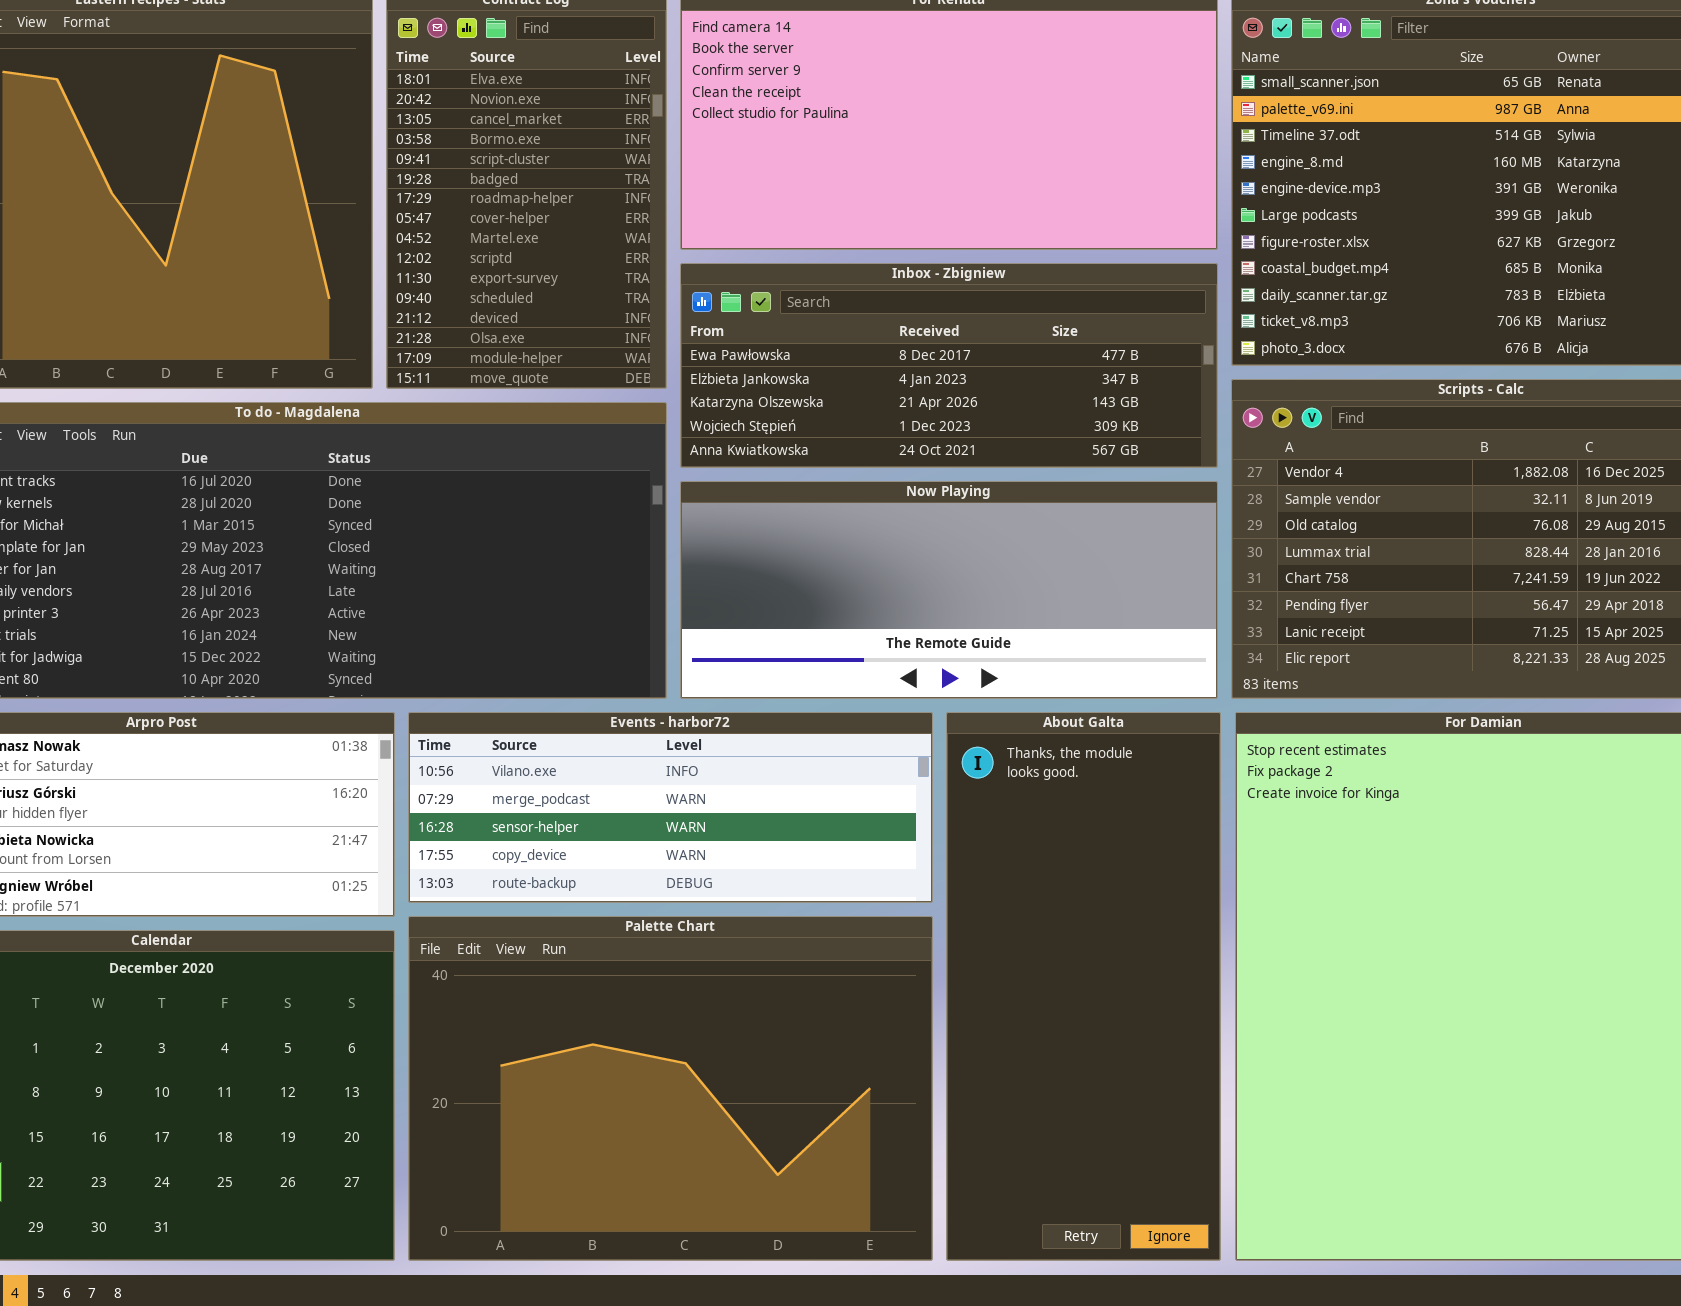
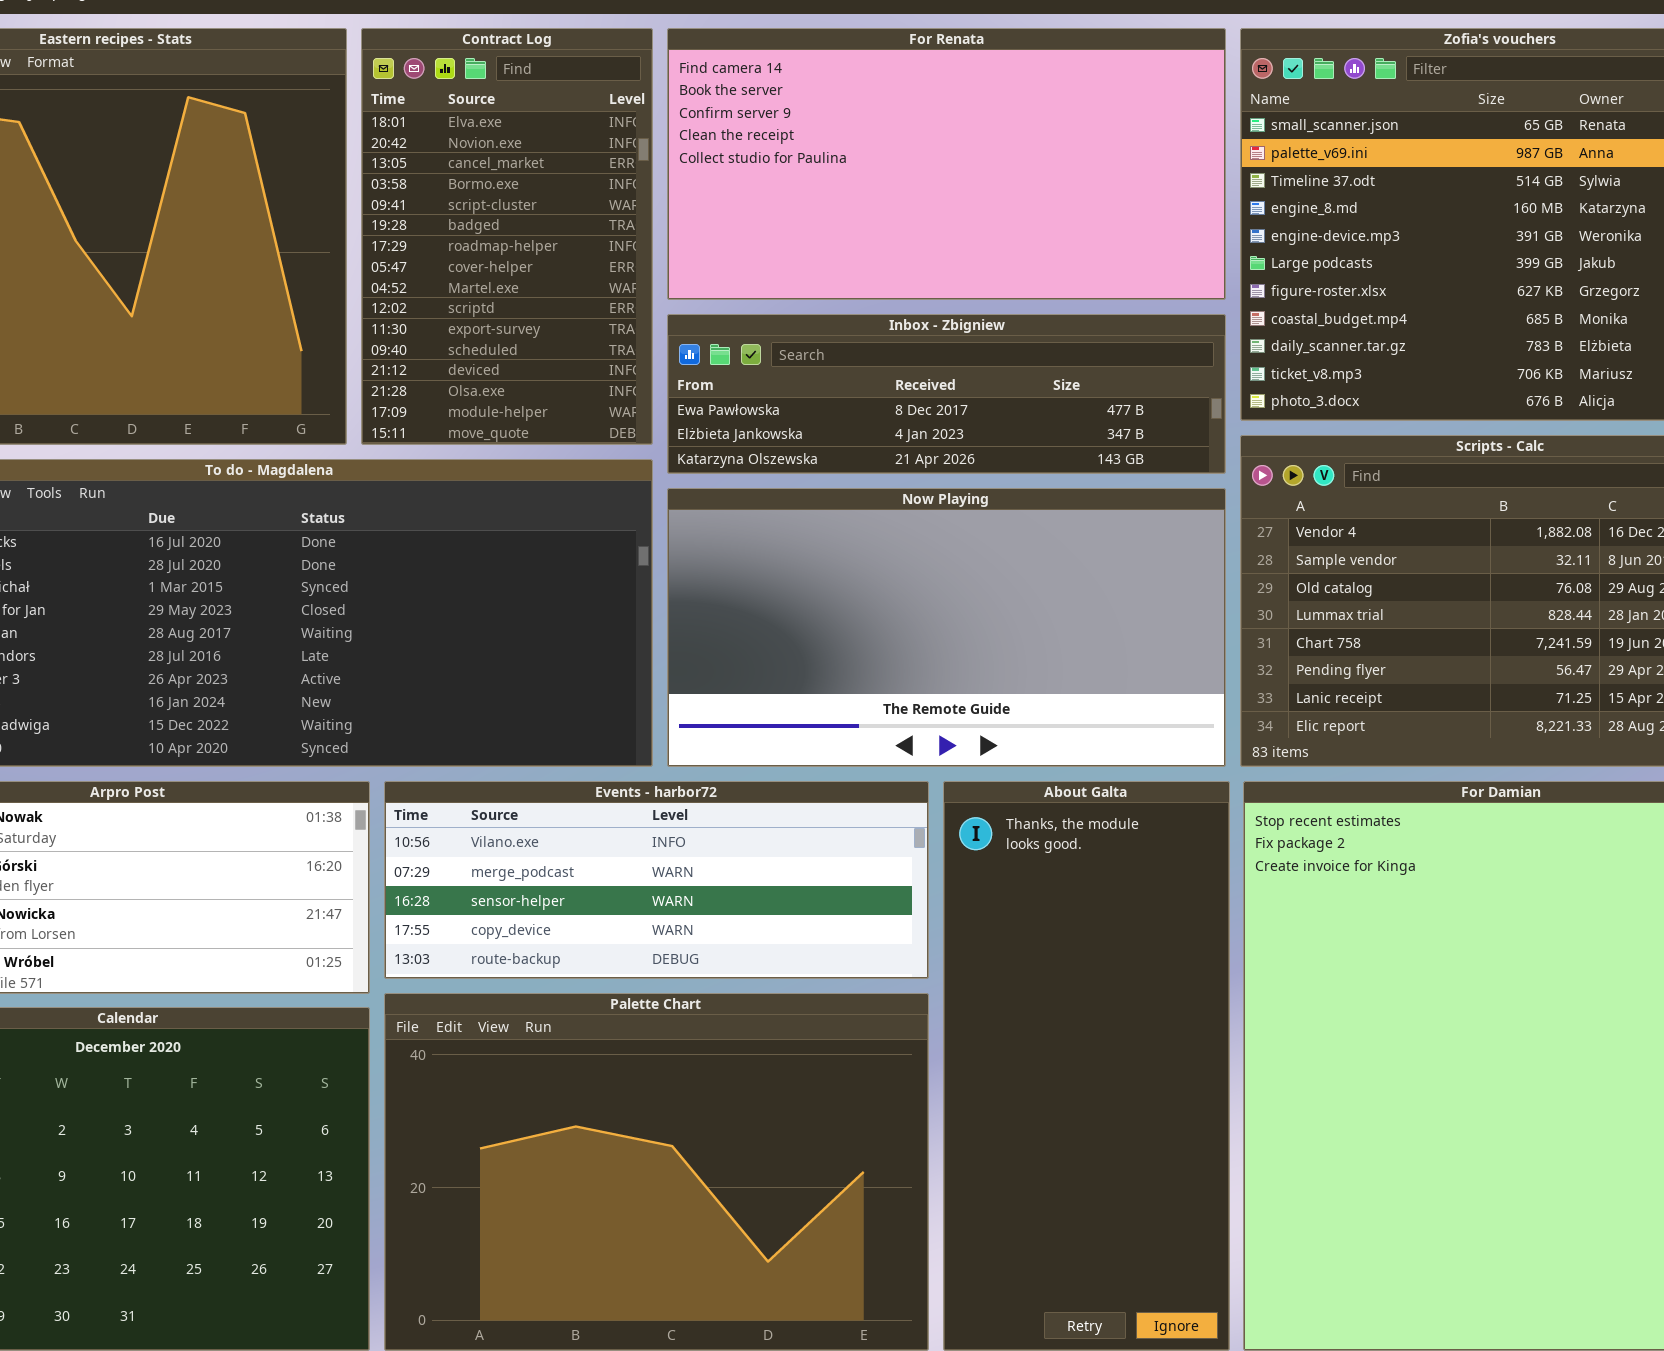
Inbox - Zbigniew: [680,263,1218,468] -> [667,314,1226,474], resized
Now Playing: [680,481,1218,699] -> [667,488,1226,767], resized

